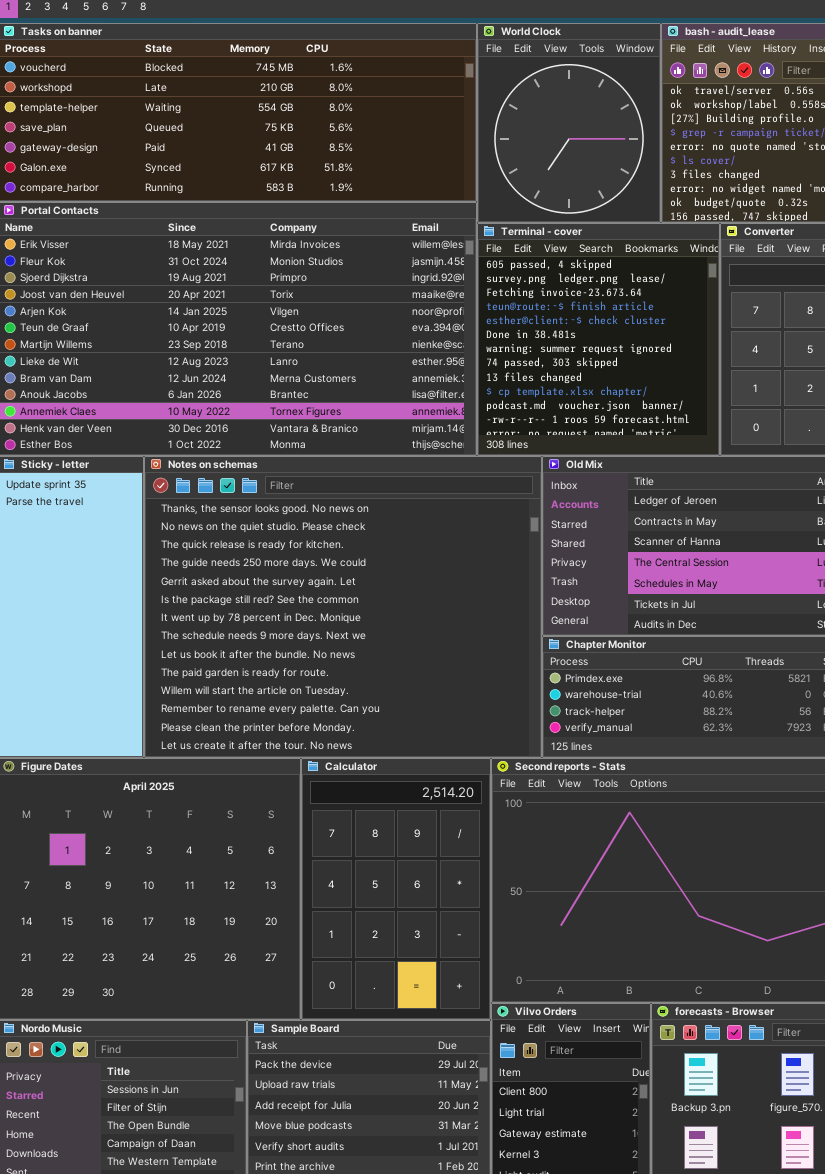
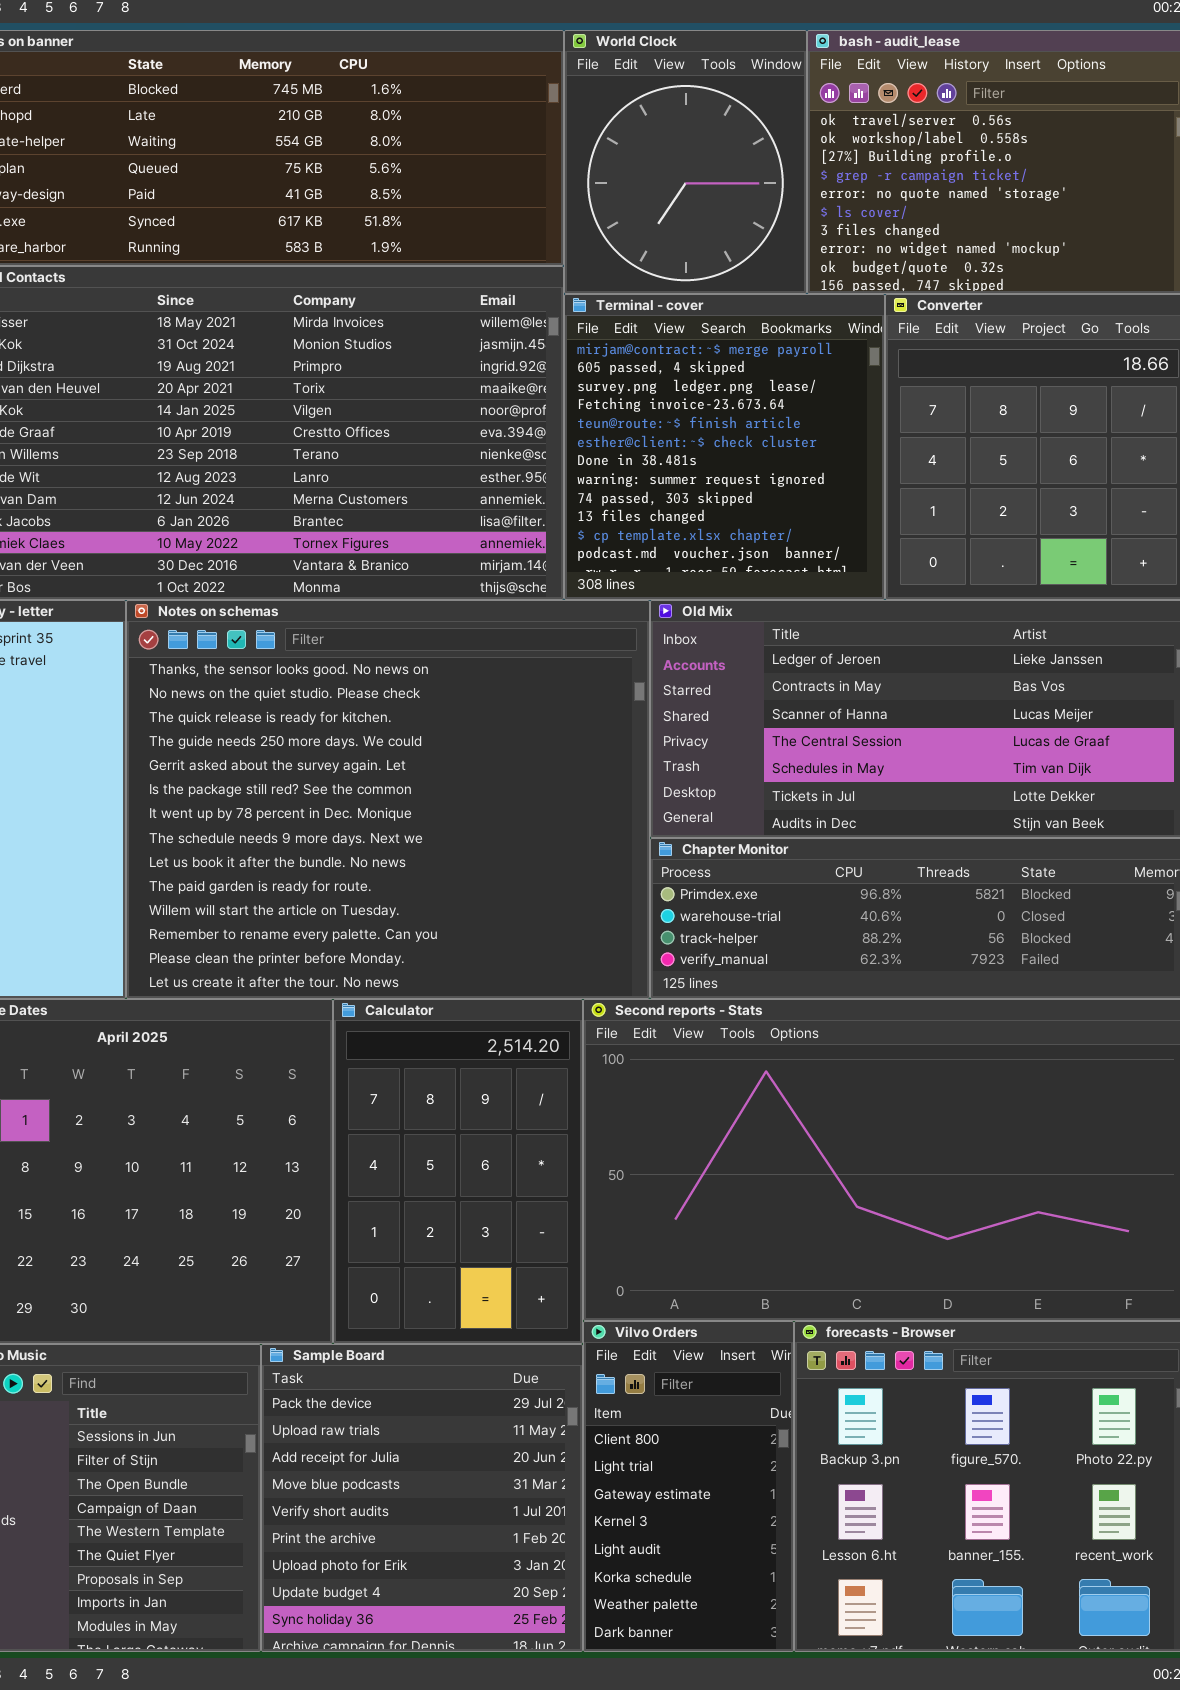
Terminal - cover: [477,223,720,456] -> [564,294,885,600], scrolled up 1 row

